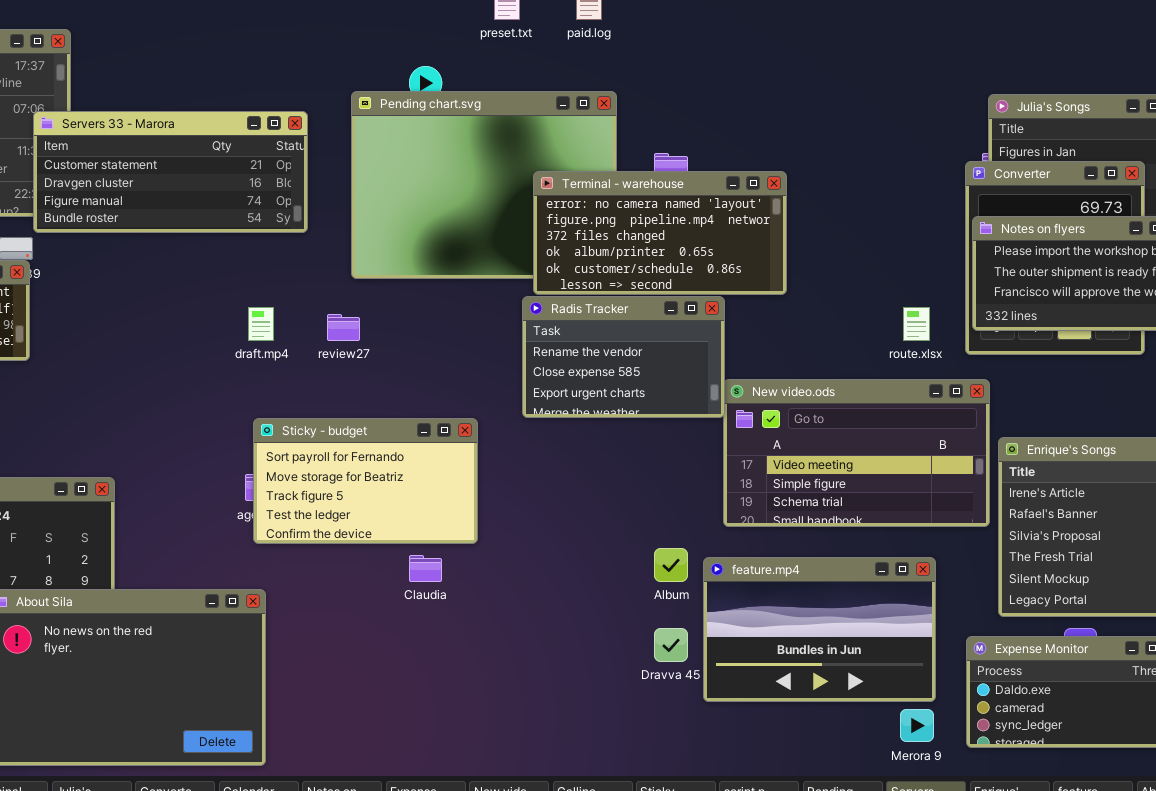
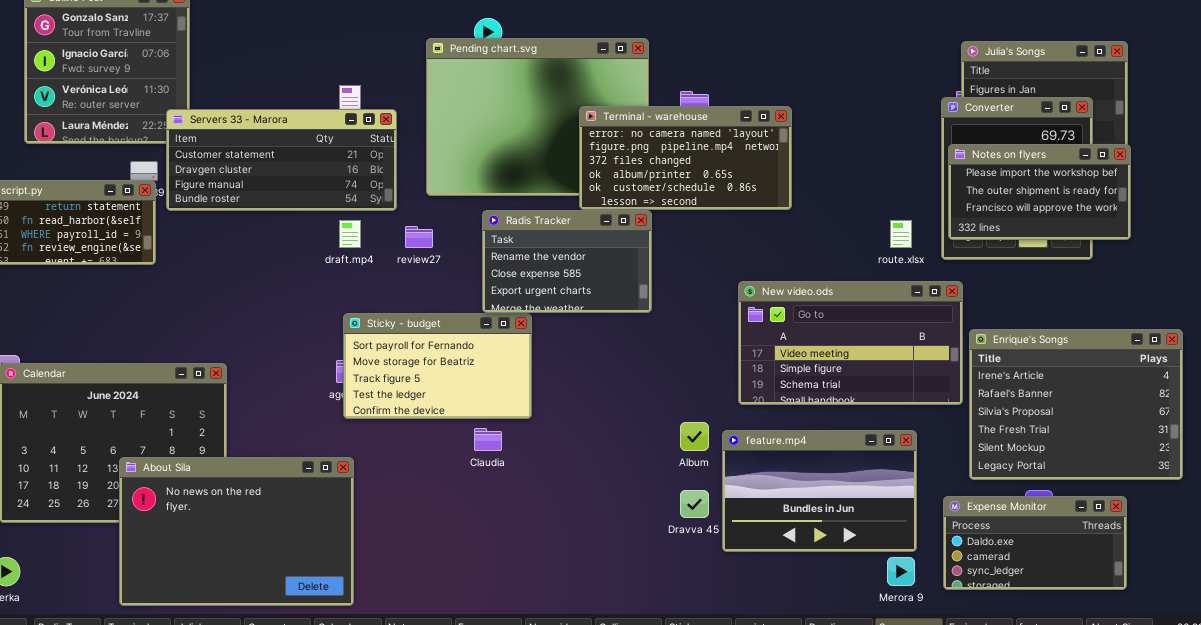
Servers 33 - Marora: [33,111,308,233] -> [166,109,397,211], moved
Radis Tracker: [522,296,725,418] -> [482,210,652,313], moved

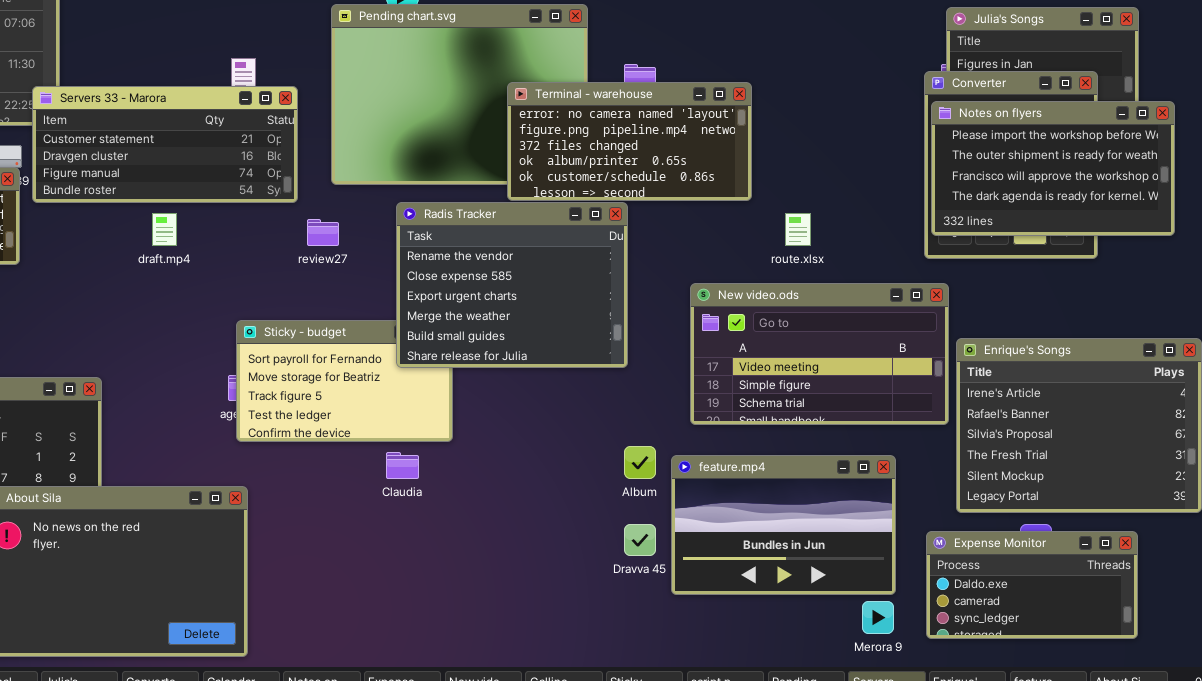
Notes on flyers: [948,144,1131,240] -> [931,101,1175,236], resized
Radis Tracker: [482,210,652,313] -> [396,202,628,368], resized
draft.mp4: [339,220,361,248] -> [152,213,177,246], moved
route.xlsx: [890,220,912,248] -> [785,213,811,246], moved

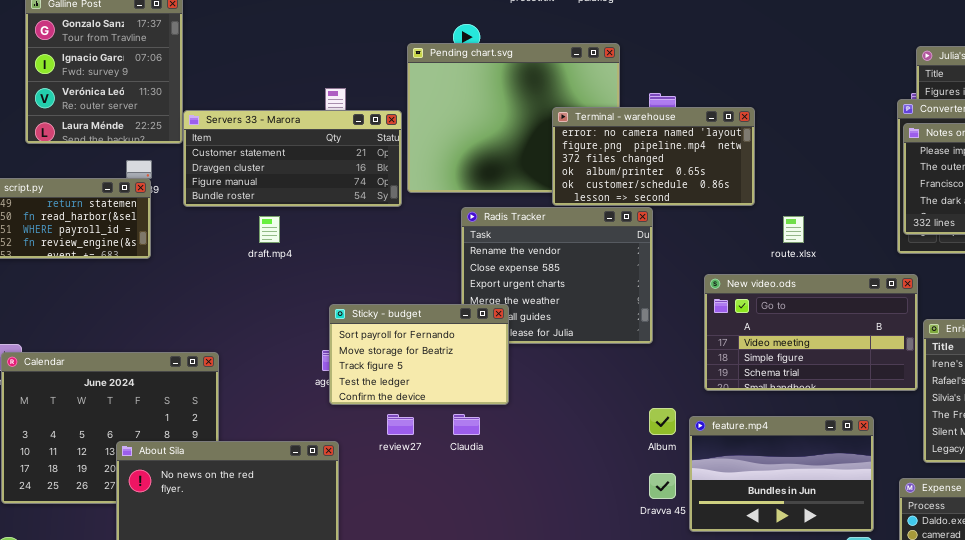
Servers 33 - Marora: [32,86,298,203] -> [183,110,402,207], moved
review27: [307,219,339,246] -> [387,414,414,435], moved
Sticky - budget: [236,320,453,442] -> [329,304,509,405], raised

